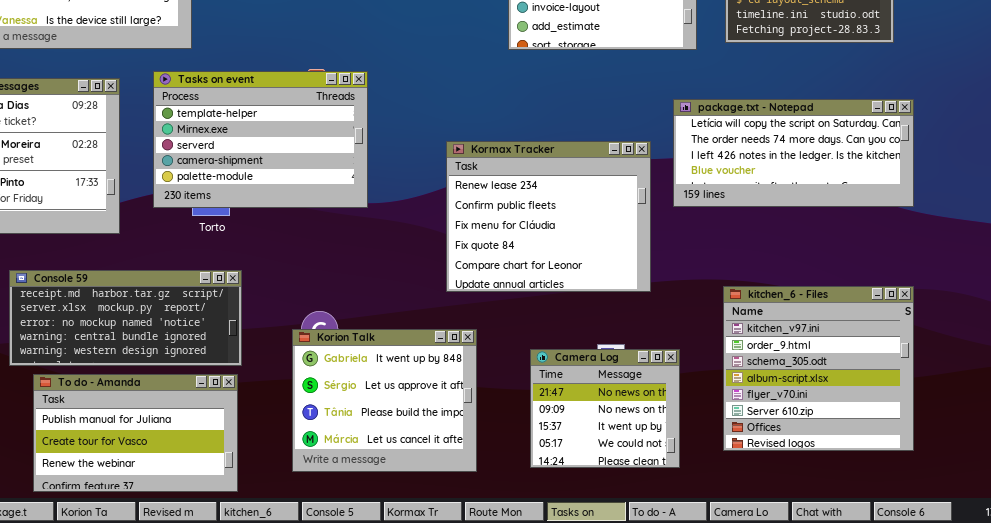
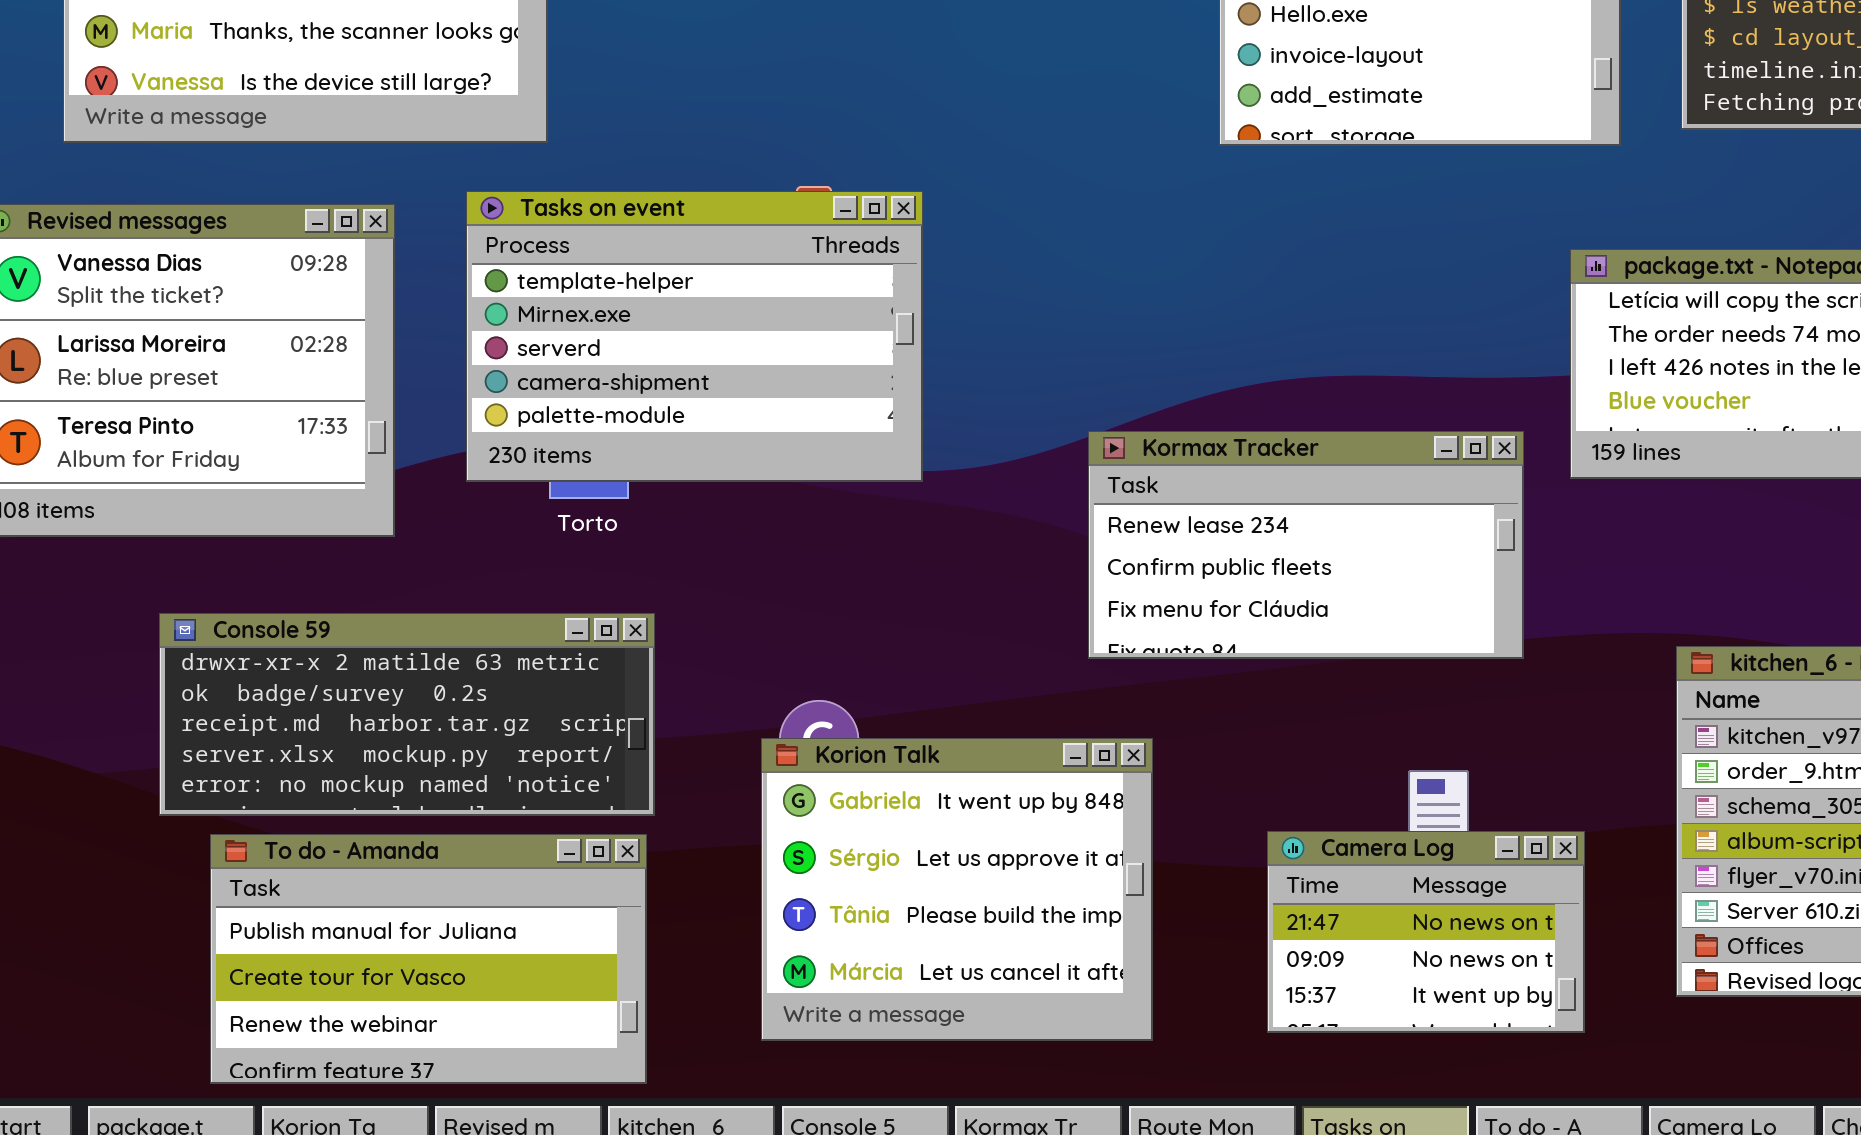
Kormax Tracker: [446,141,651,292] -> [1088,431,1524,659], resized
Console 59: [9,270,242,366] -> [159,613,655,816], scrolled up 2 rows
Camera Log: [530,349,680,468] -> [1267,831,1585,1033], resized

